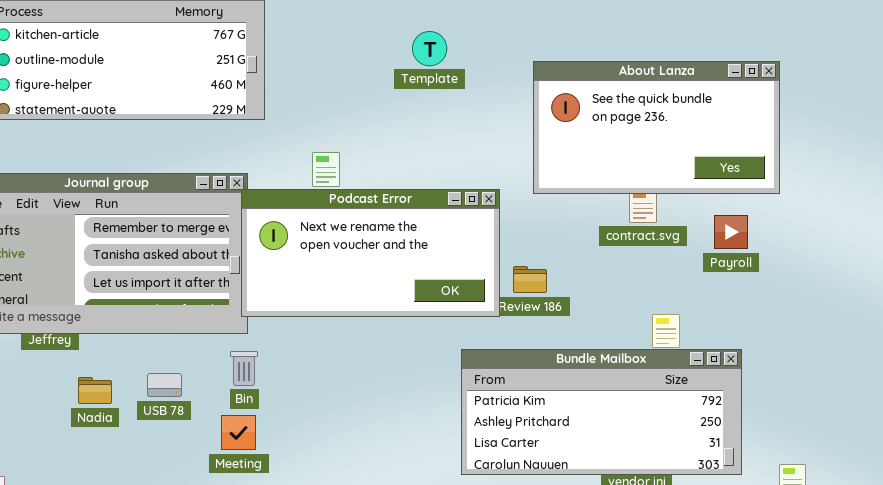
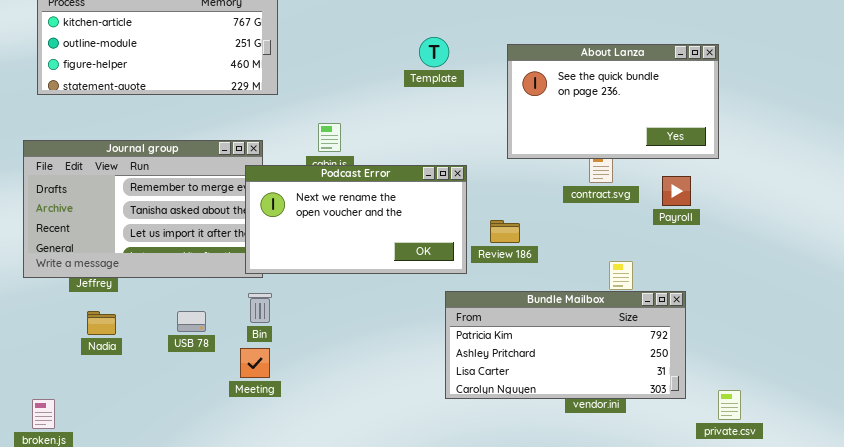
Template: [412,31,447,66] -> [419,37,449,67], moved
Podcast Error: [241,189,500,317] -> [245,165,467,274], moved
Nadia: [78,377,112,404] -> [87,311,116,335], moved

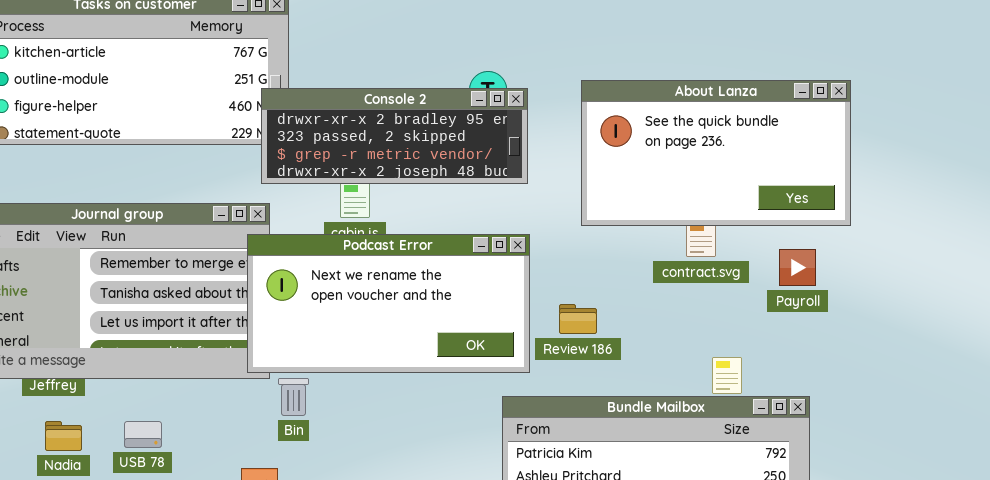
Console 2: none -> [261,88,528,184], opened
Bin: [248,293,272,323] -> [278,378,309,416], moved
USB 78: [177,311,206,332] -> [124,421,162,448], moved

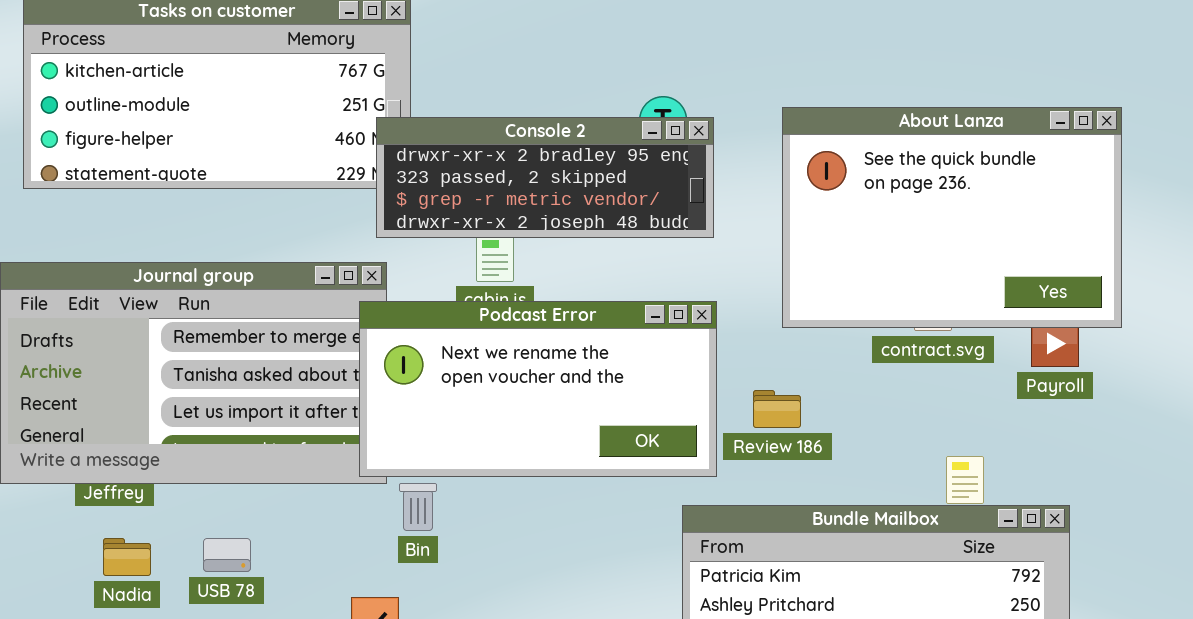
About Lanza: [581,80,851,226] -> [782,107,1122,328], resized

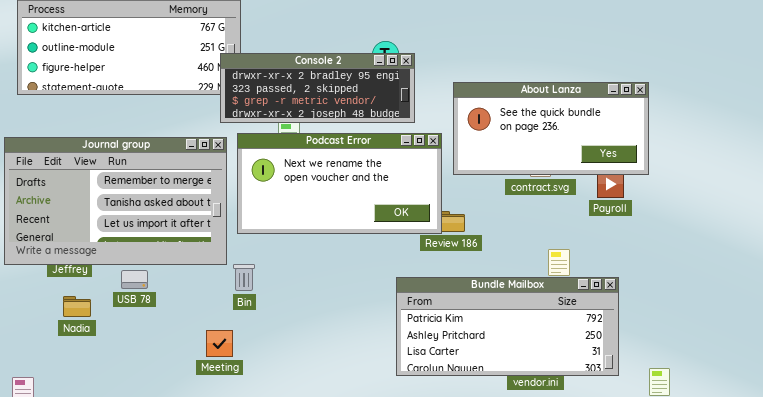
About Lanza: [782,107,1122,328] -> [453,82,649,175], resized
Podcast Error: [359,301,717,477] -> [237,133,442,234], moved
USB 78: [203,538,251,572] -> [121,270,148,289], moved

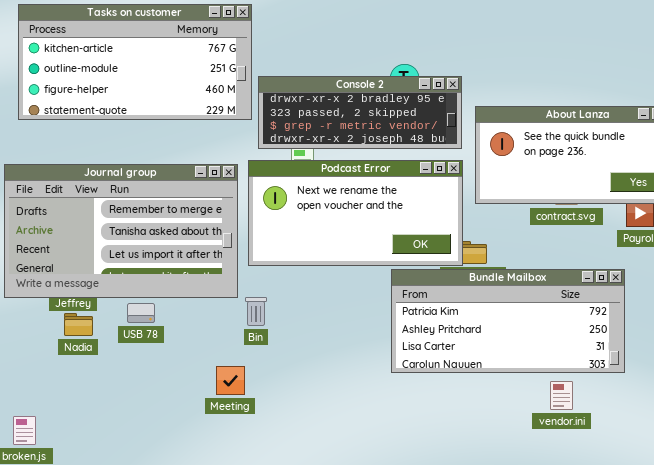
Console 2: [220,53,415,123] -> [258,76,462,149], moved
Bundle Mailbox: [396,277,619,376] -> [391,269,625,373], moved
Nadia: [63,296,91,317] -> [64,313,93,336], moved

